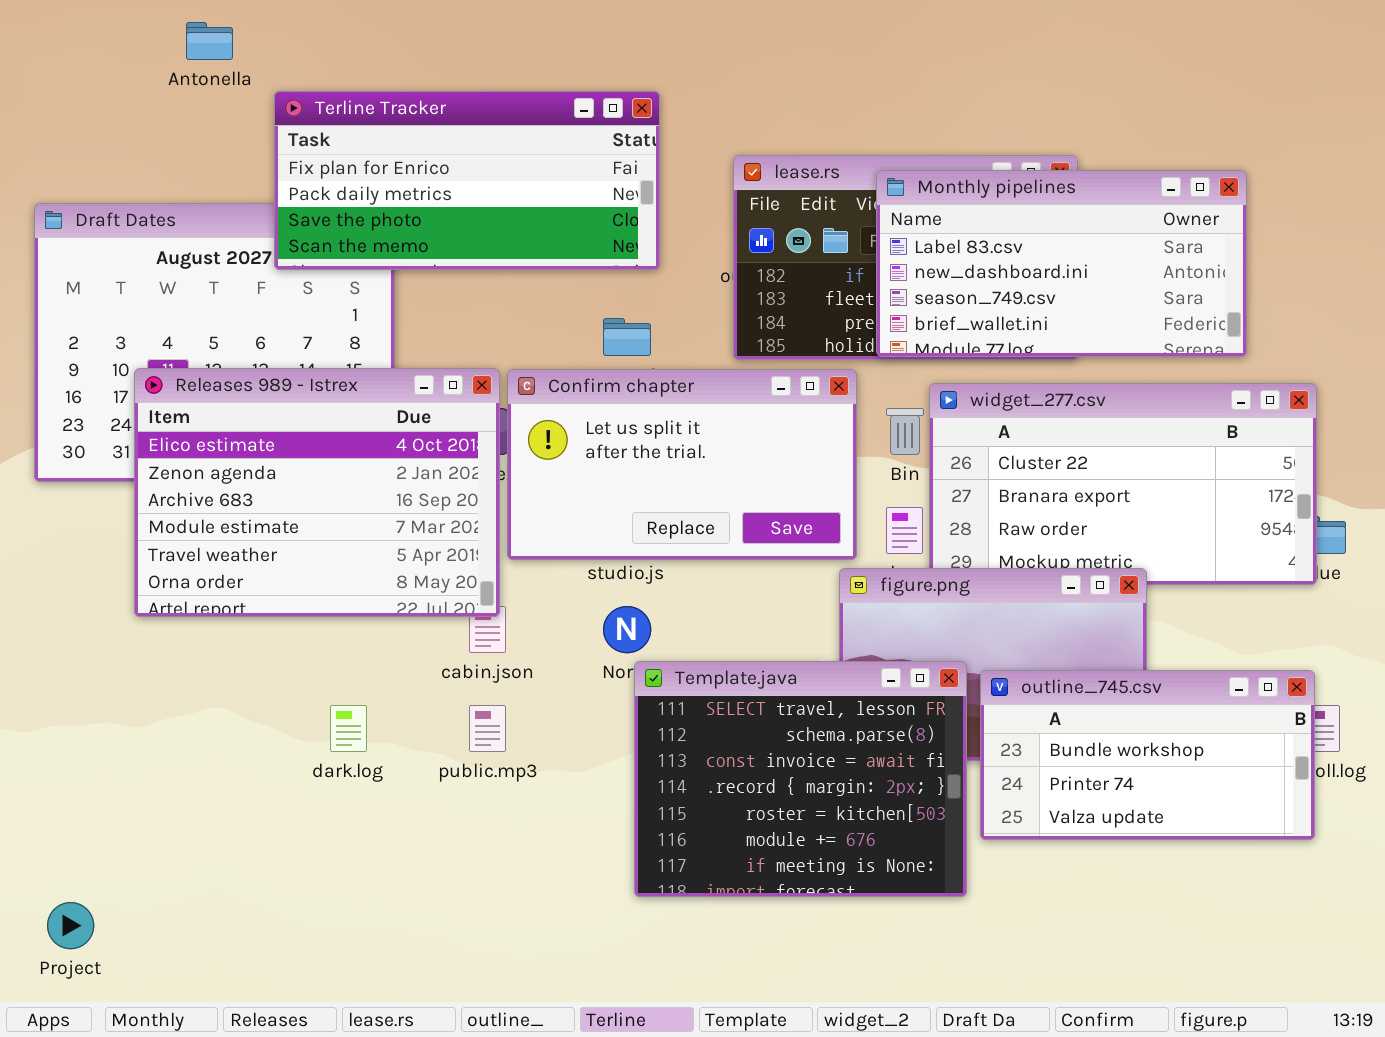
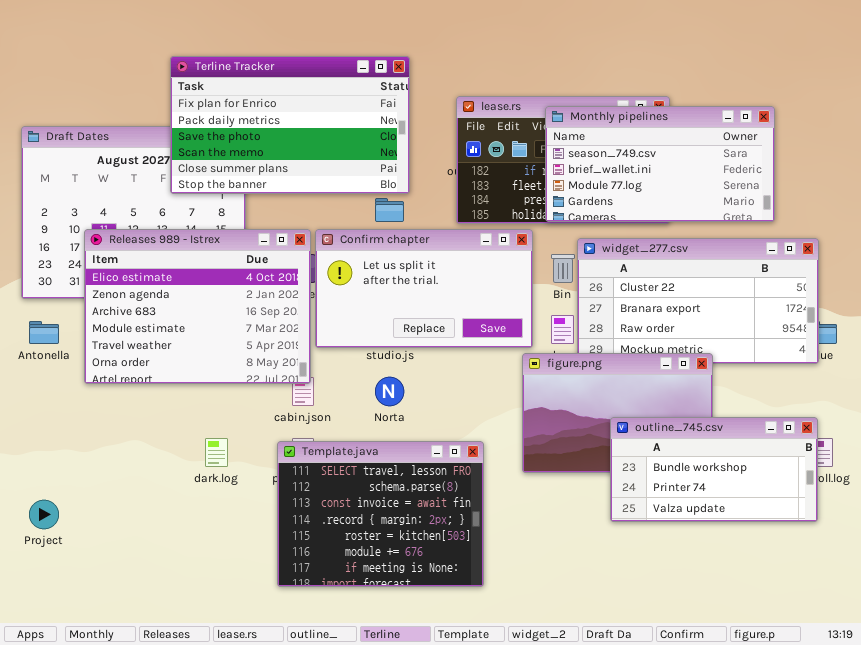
Antonella: [186,22,233,60] -> [29,321,59,344], moved
Terline Tracker: [274,91,660,270] -> [170,56,410,194], resized
Monthly pipelines: [876,170,1247,357] -> [545,106,775,222], scrolled down 2 rows
Template.java: [634,661,967,897] -> [277,441,484,587], moved
Project: [47,902,94,949] -> [29,500,59,529], moved

